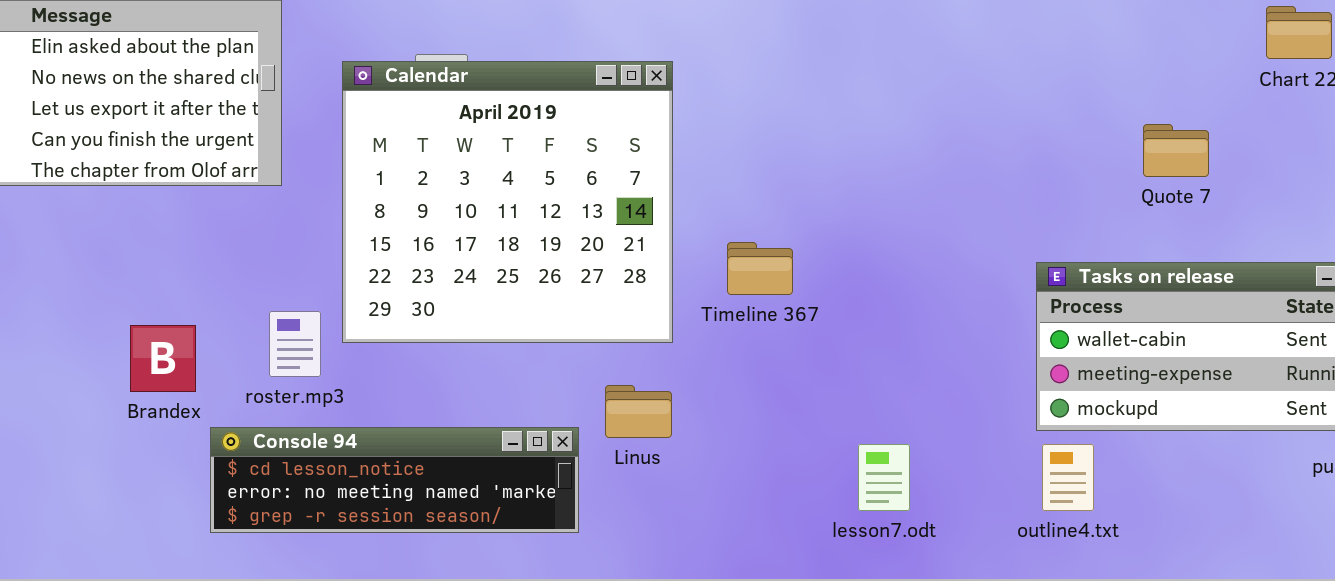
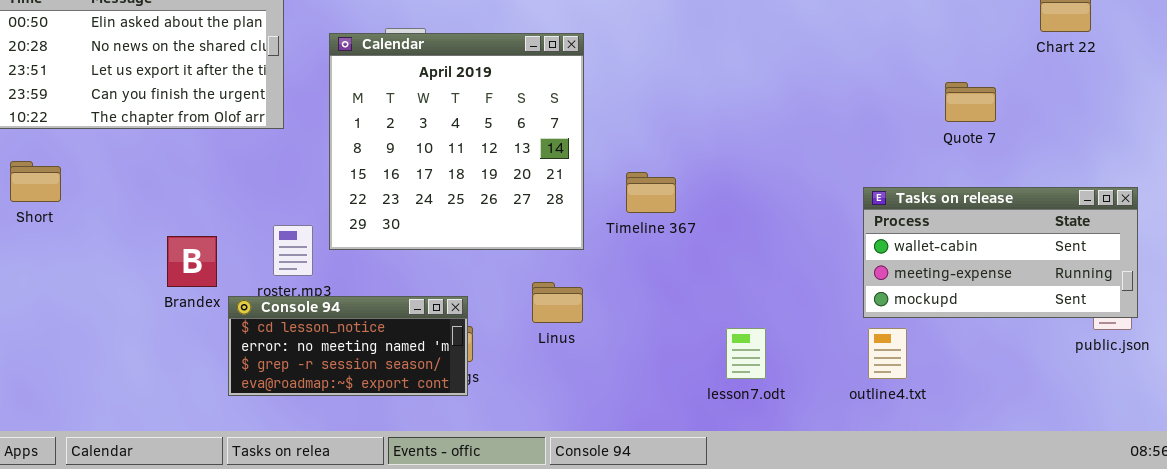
Console 94: [210,427,579,533] -> [228,296,468,396], resized

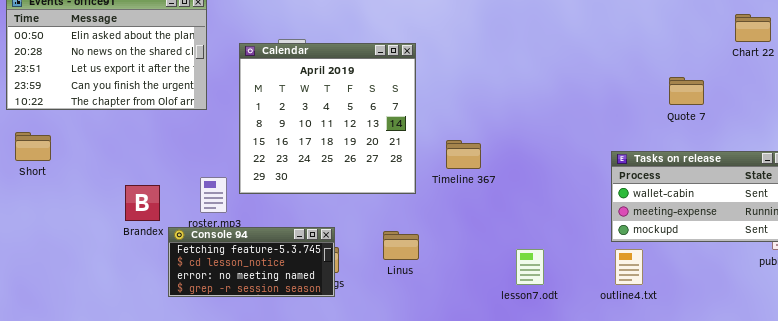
Linus: [532,282,583,323] -> [383,231,419,260], moved
Console 94: [228,296,468,396] -> [168,227,335,297], scrolled up 1 row

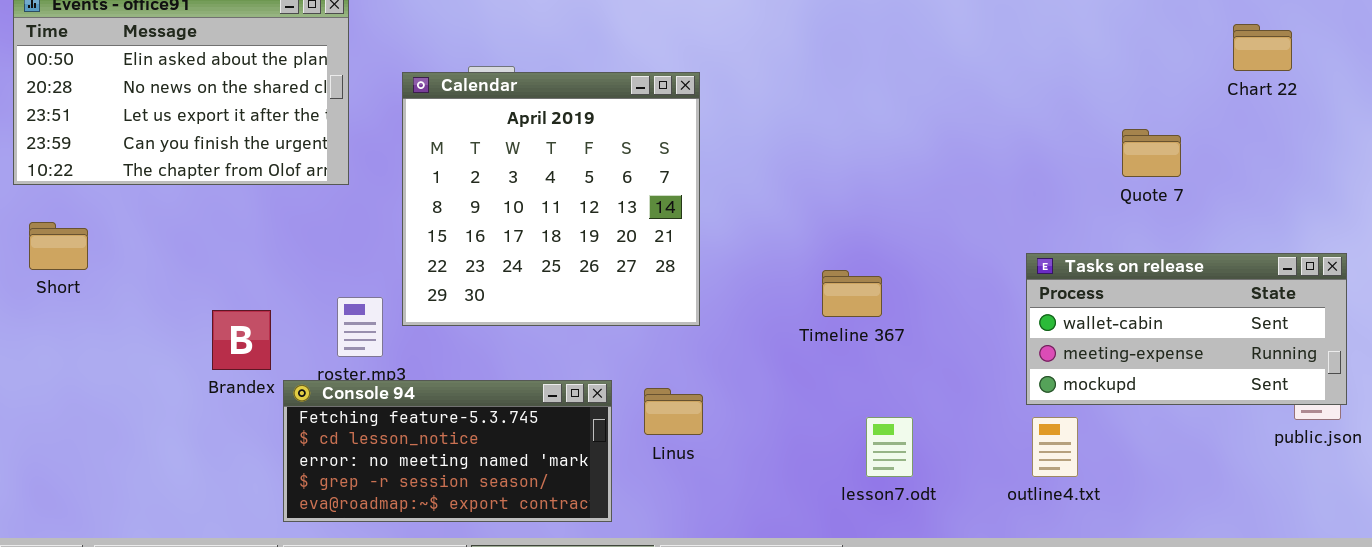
Timeline 367: [446,140,481,169] -> [822,270,882,317], moved
Console 94: [168,227,335,297] -> [283,380,612,522], resized

